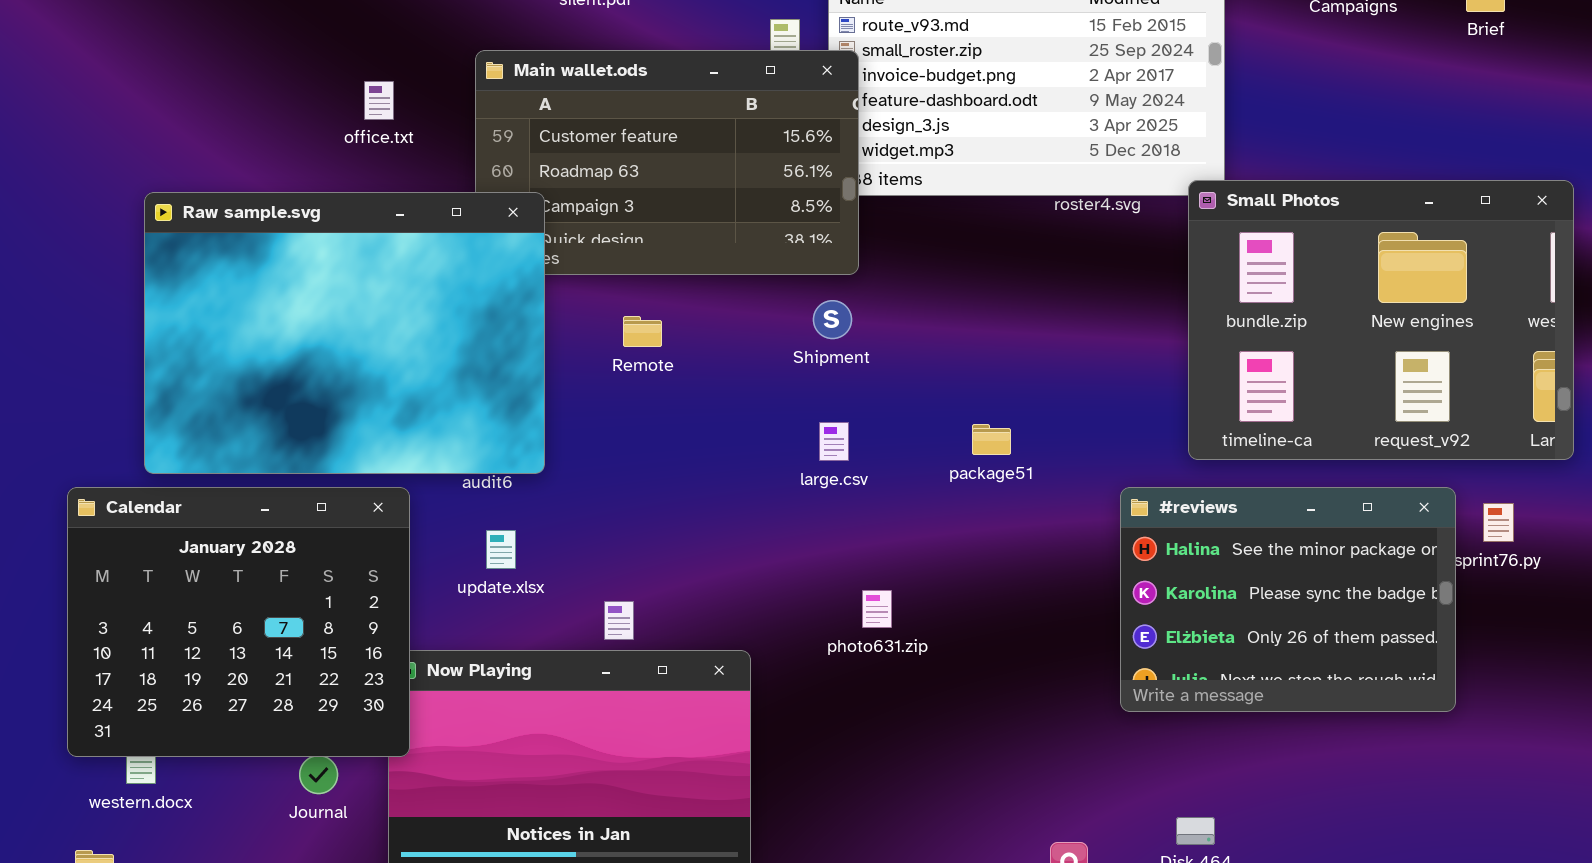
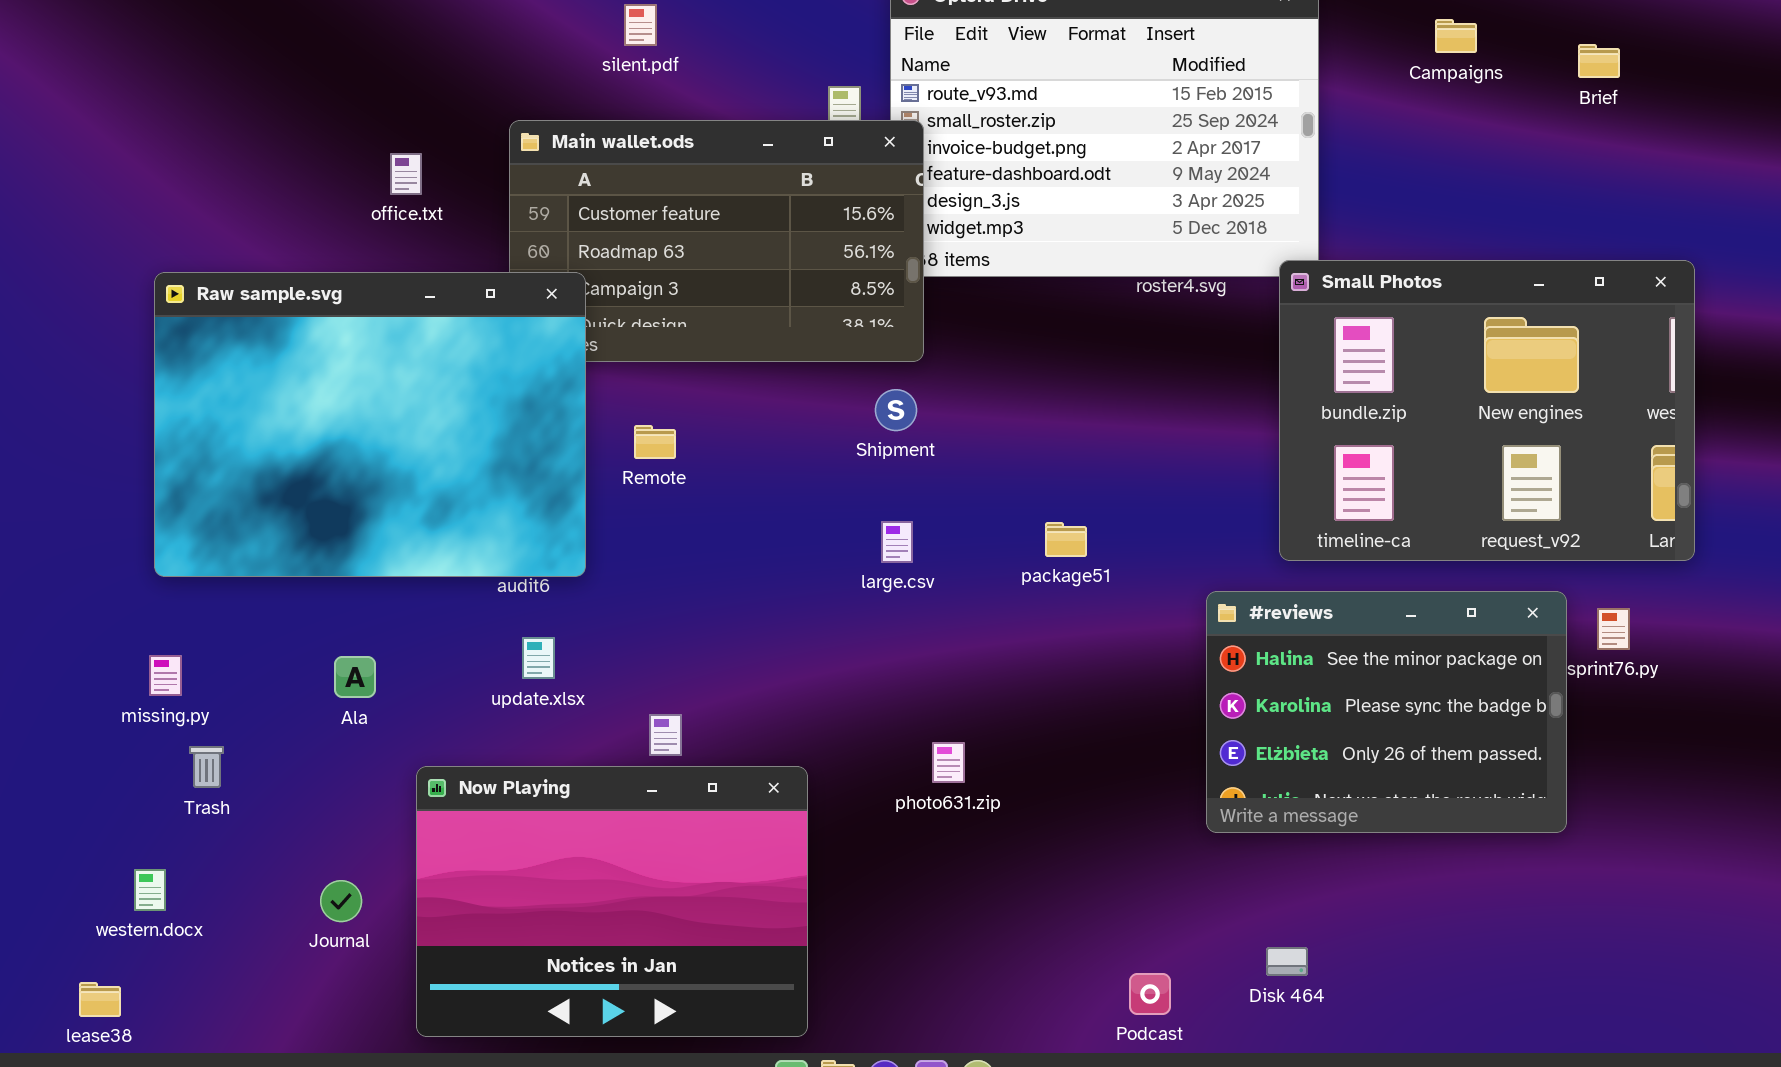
Remote: [623,316,662,347] -> [634,425,676,459], moved
Calendar: [67,487,410,757] -> none, closed
photo631.zip: [862,590,892,628] -> [932,742,965,783], moved

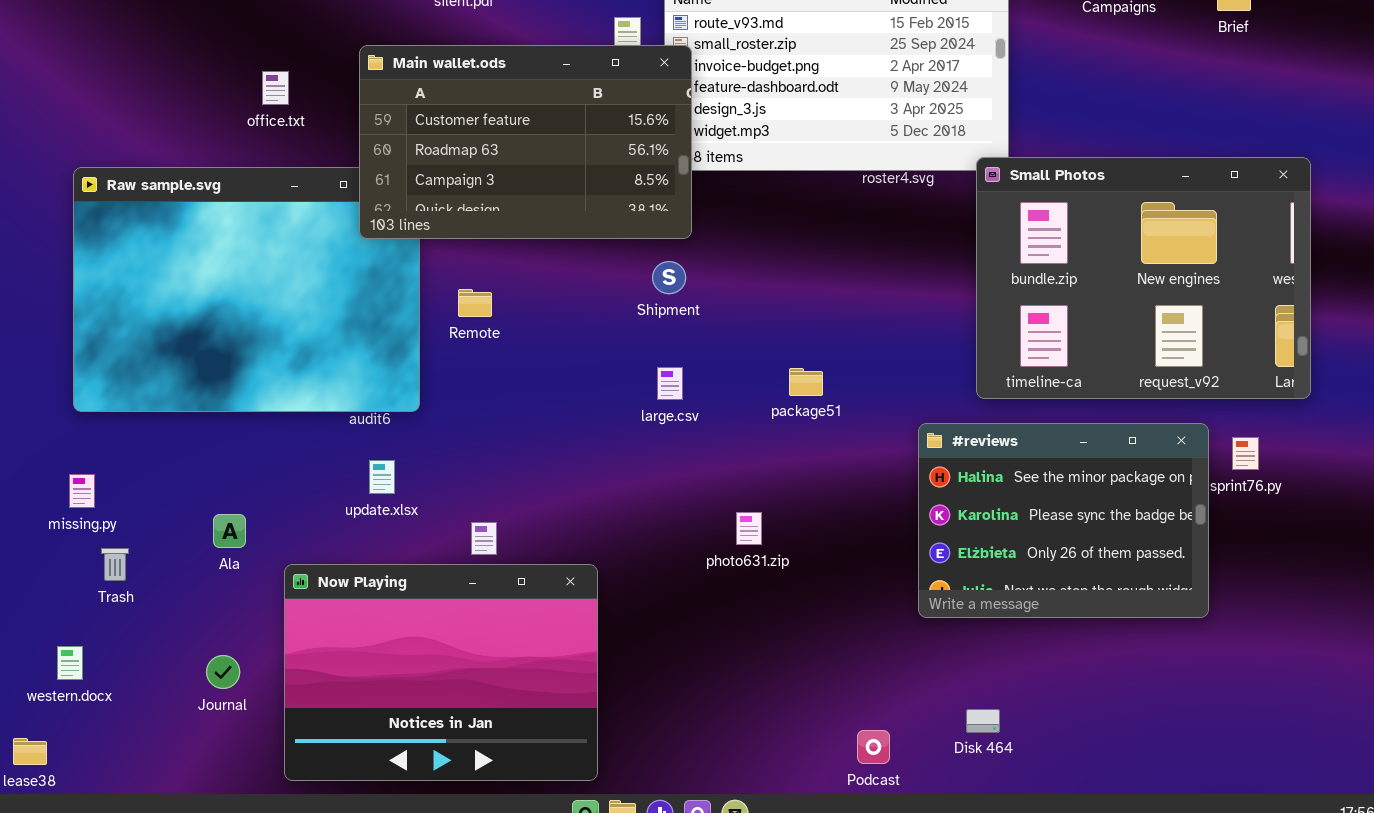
Main wallet.ods: [509,120,924,362] -> [359,45,692,239], raised
Ala: [334,656,376,698] -> [213,514,246,548], moved
photo631.zip: [932,742,965,783] -> [736,512,762,545], moved

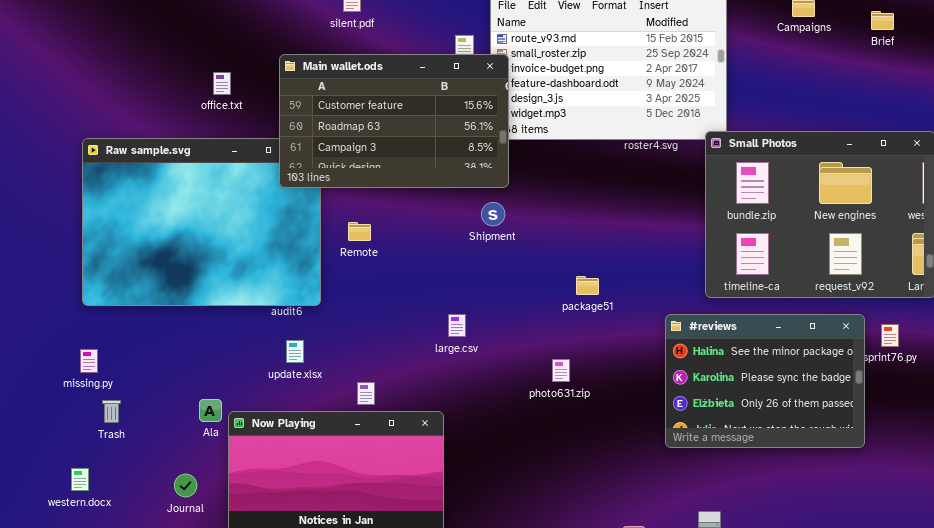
large.csv: [657,367,683,400] -> [448,314,466,337], moved
photo631.zip: [736,512,762,545] -> [552,359,570,382], moved
Ala: [213,514,246,548] -> [199,399,222,422], moved

